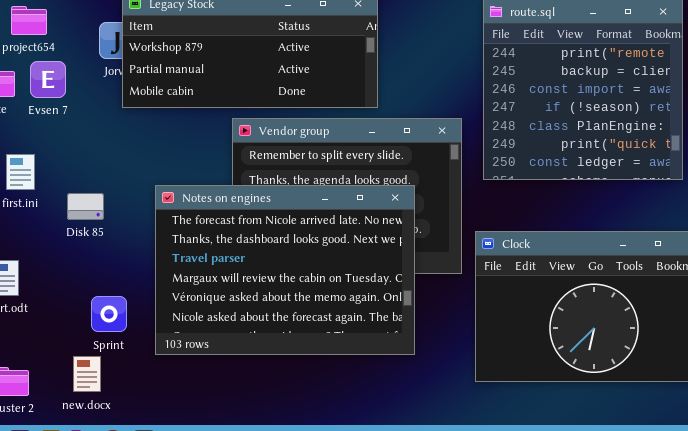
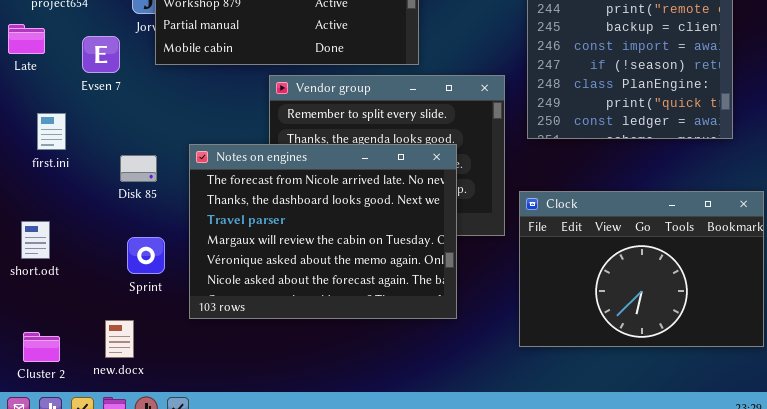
Evsen 7: [30,61,66,98] -> [82,36,120,73], moved
Disk 85: [67,193,104,220] -> [120,155,157,182], moved
Sprint: [91,296,127,332] -> [127,237,165,274], moved

